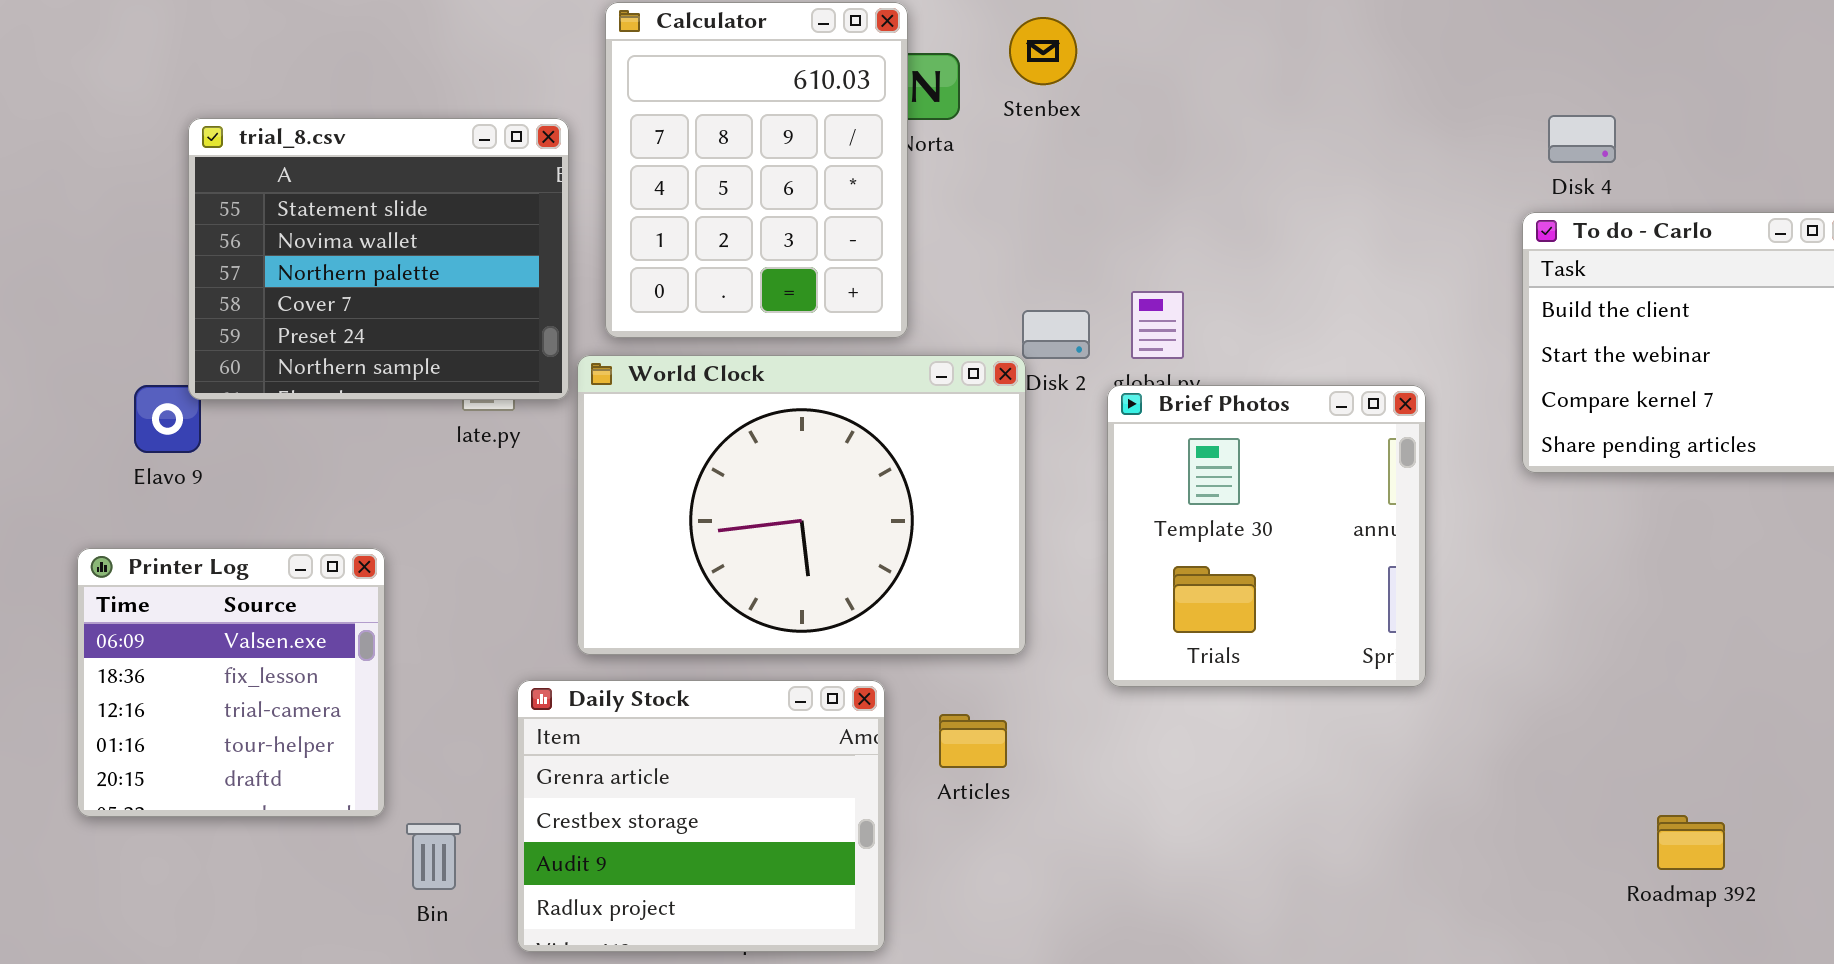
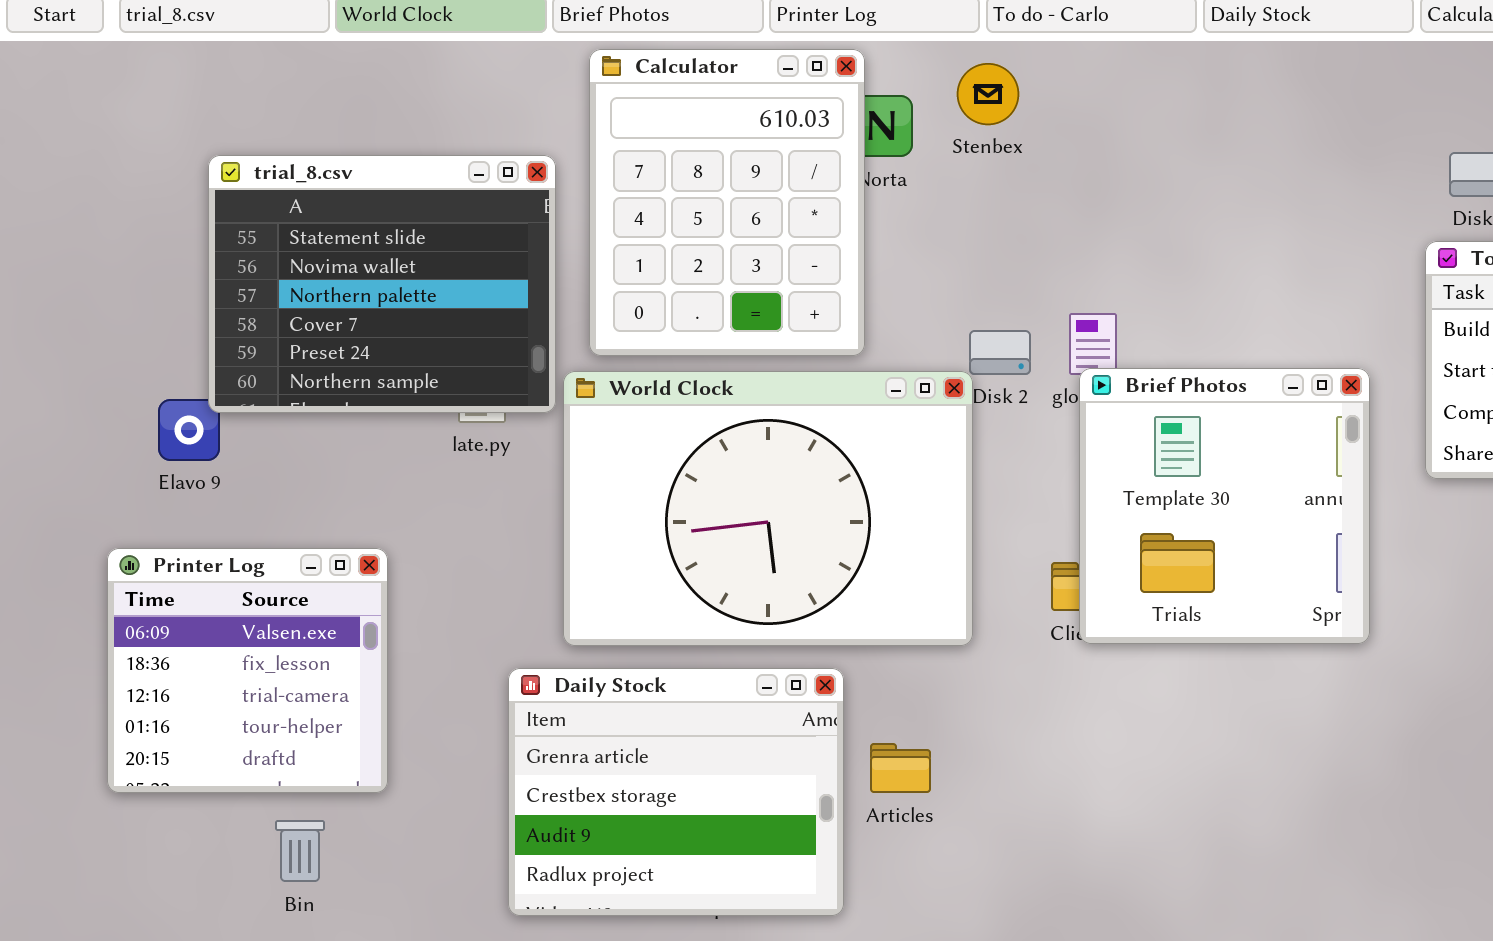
Brief Photos: [1107,385,1426,687] -> [1079,368,1370,644], moved
Articles: [939,714,1007,768] -> [870,743,931,793], moved
Bin: [406,823,461,890] -> [275,820,325,882], moved

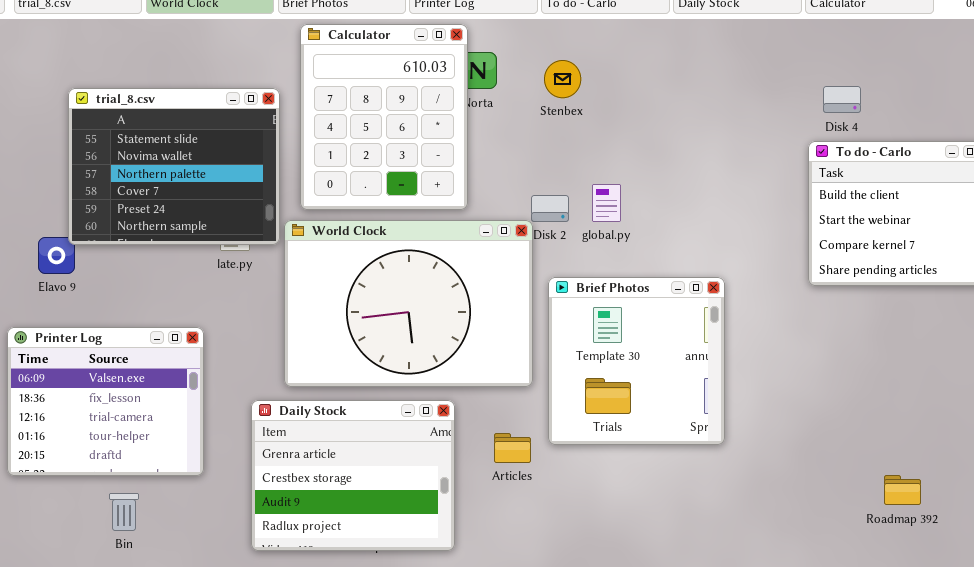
Stenbex: [957,63,1019,125] -> [544,60,581,98], moved
Brief Photos: [1079,368,1370,644] -> [548,277,725,445], moved
Printer Log: [107,548,388,793] -> [7,327,204,476], resized
Articles: [870,743,931,793] -> [494,433,531,463], moved

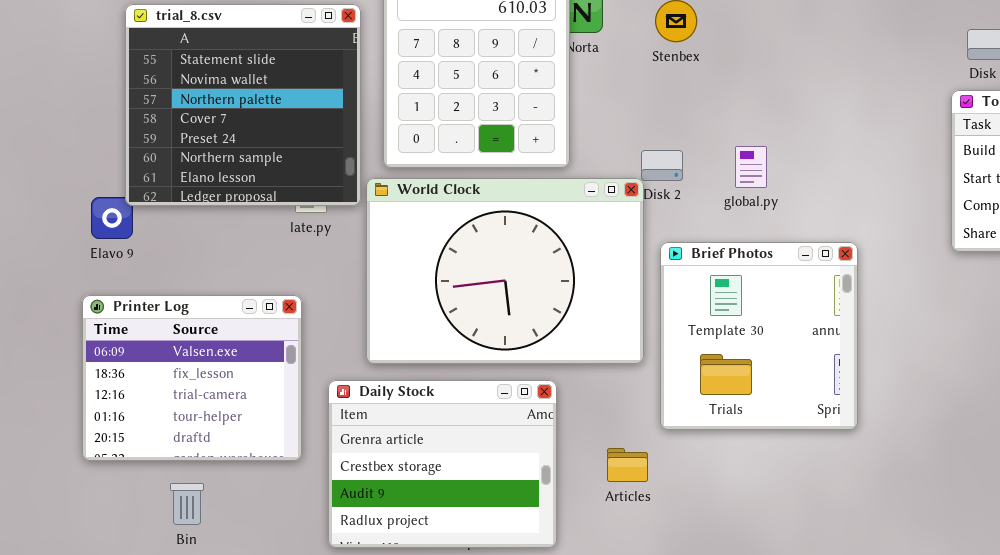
trial_8.csv: [68,88,280,245] -> [125,4,361,206], resized
global.py: [592,184,621,222] -> [735,146,767,188], moved
Printer Log: [7,327,204,476] -> [82,295,302,461], moved
Articles: [494,433,531,463] -> [607,448,648,482], moved

